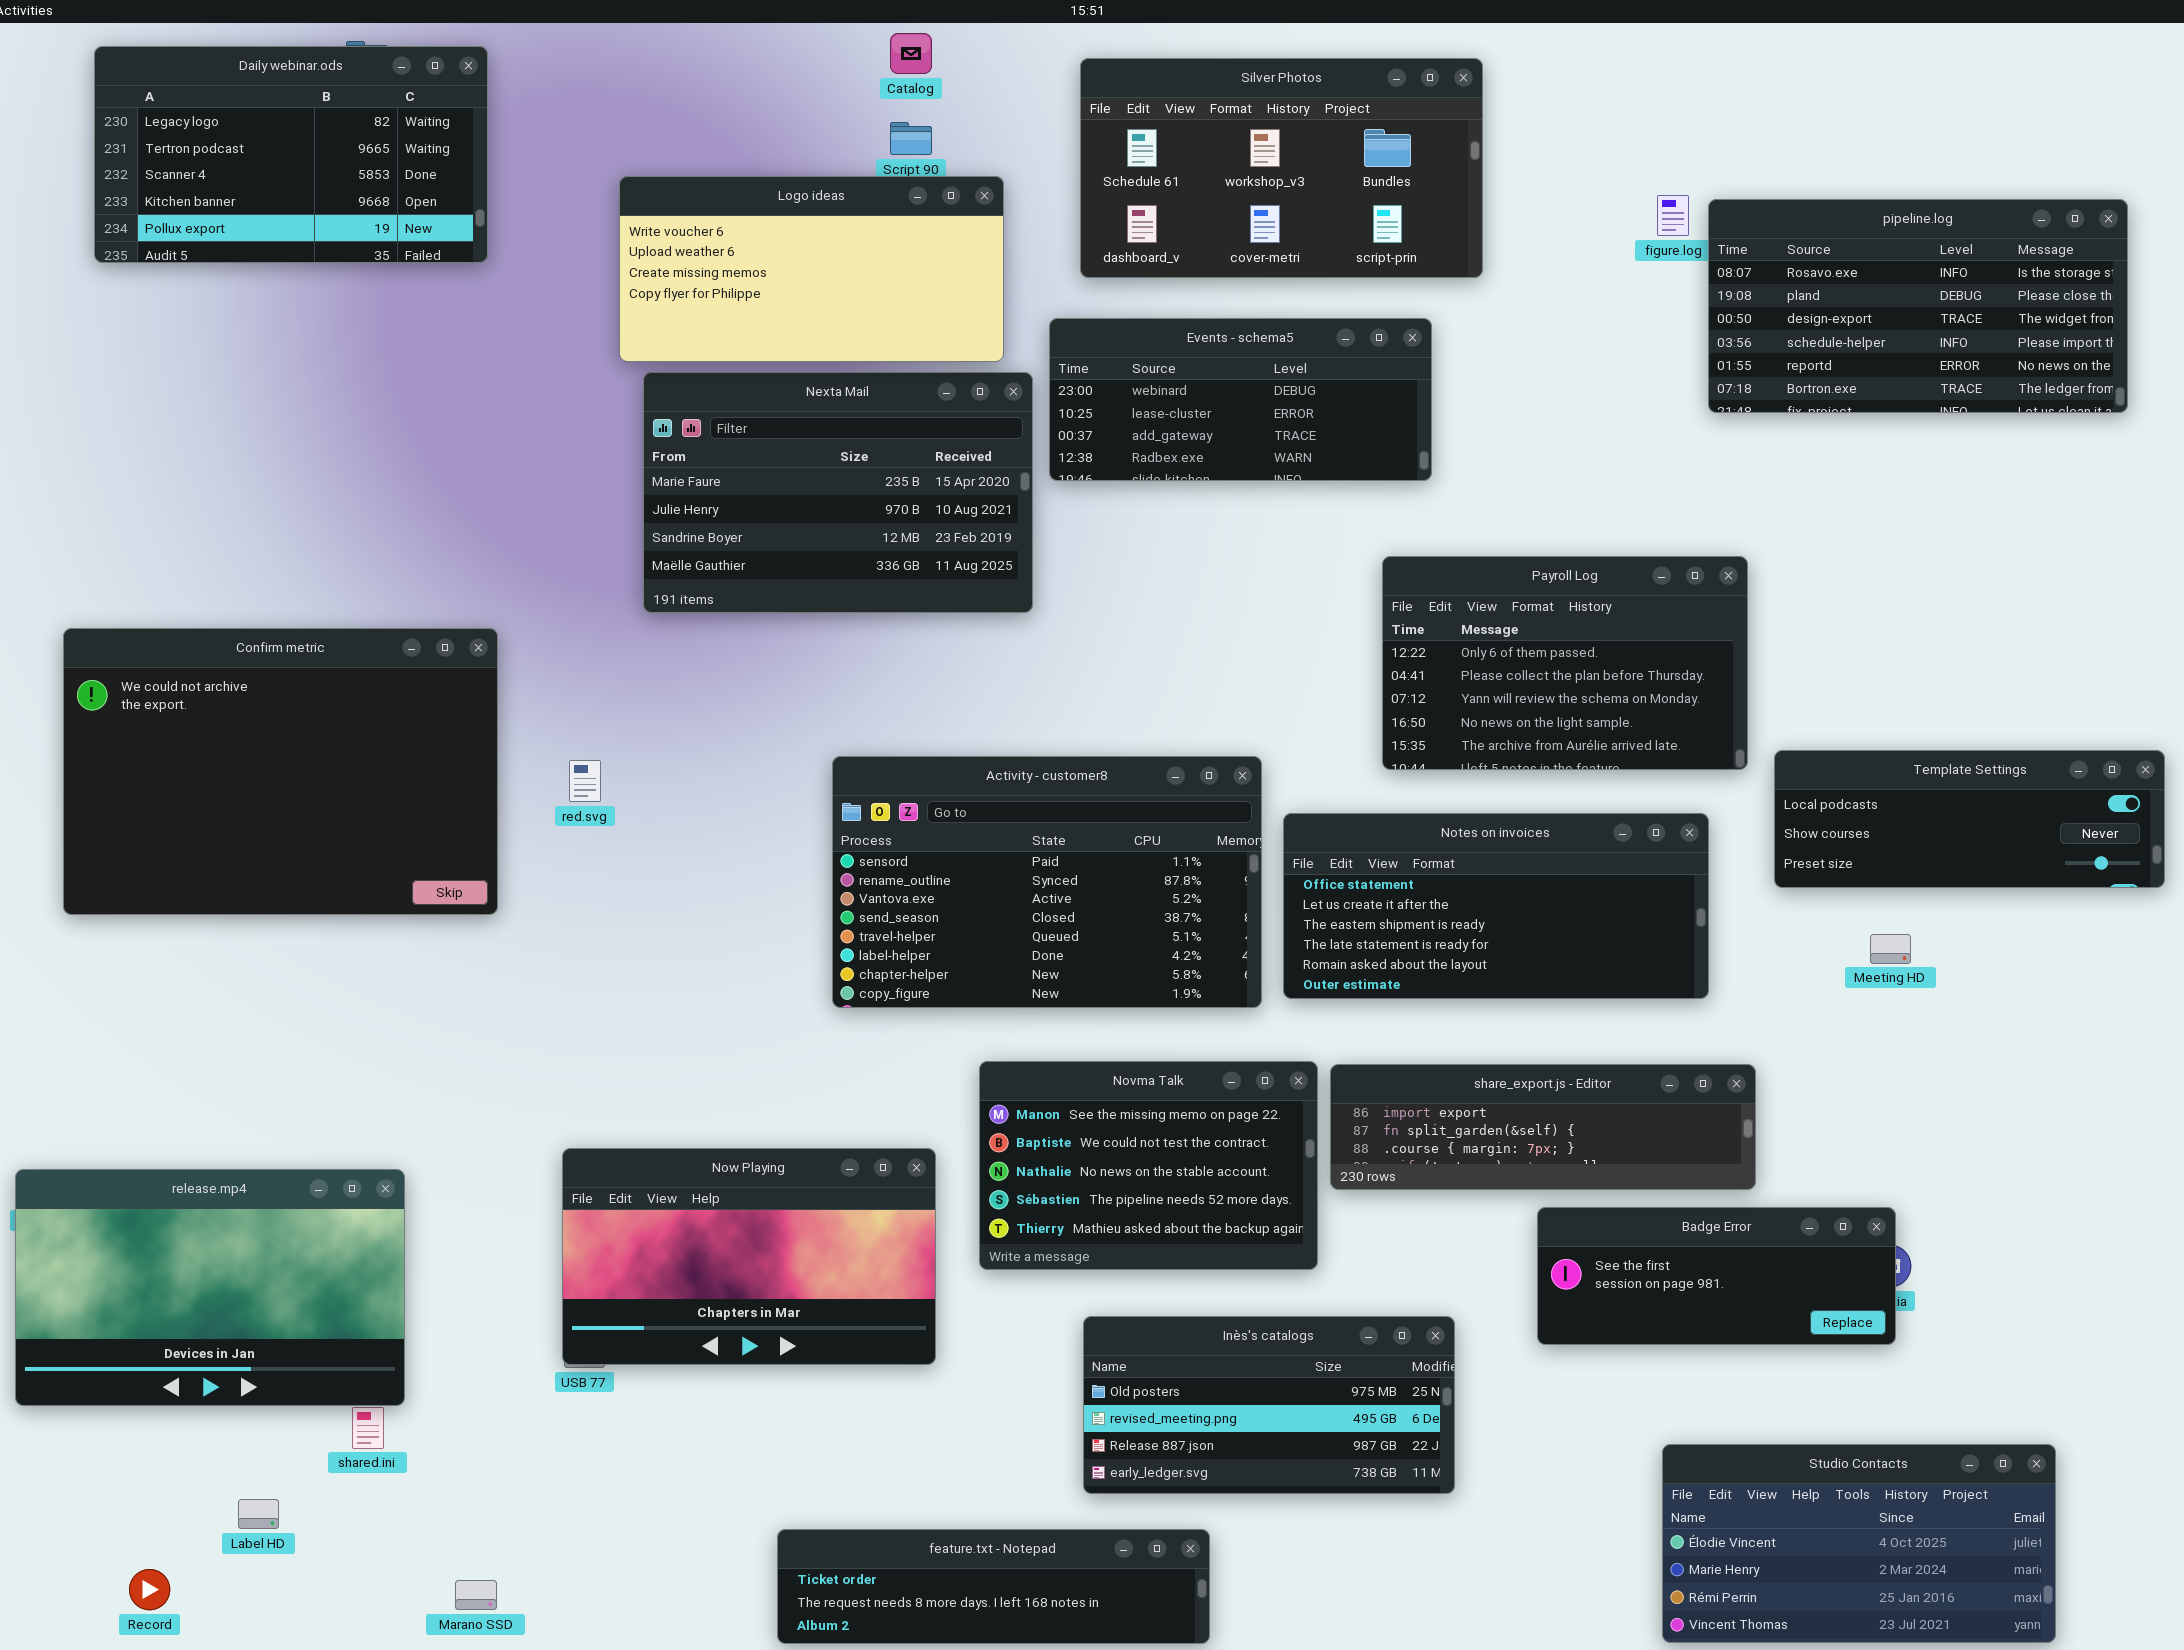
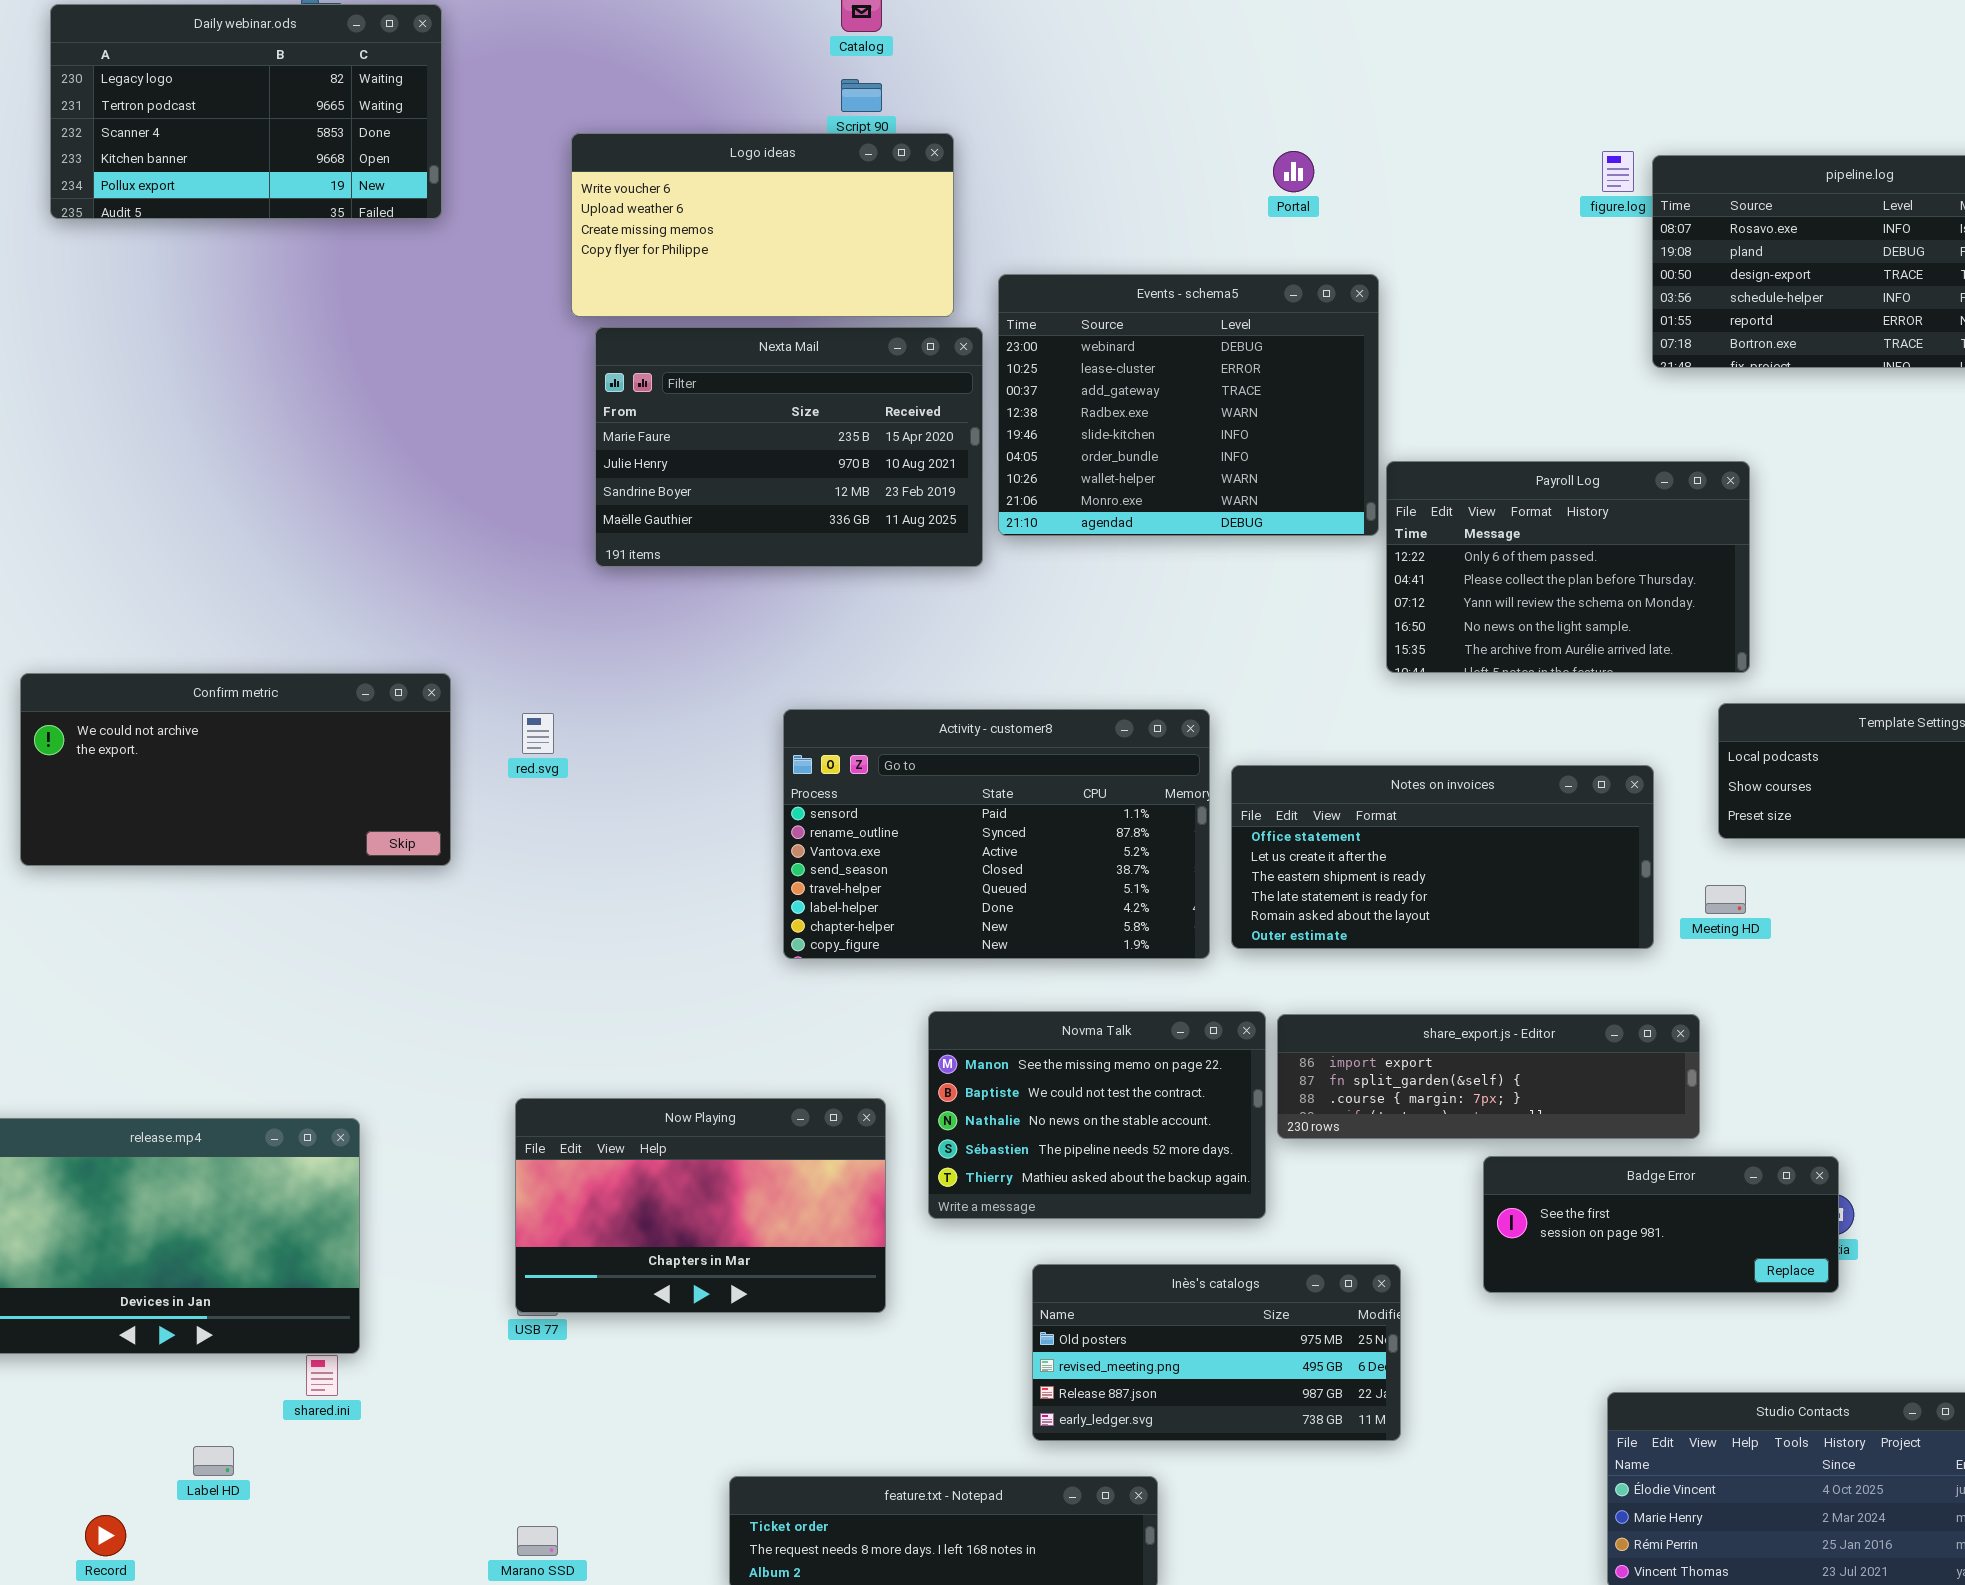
Silver Photos: [1080,58,1483,278] -> none, closed
Events - schema5: [1049,318,1432,481] -> [998,274,1379,536], resized
Payroll Log: [1382,556,1748,770] -> [1386,461,1750,673], moved
Confirm metric: [63,628,498,915] -> [20,673,451,866], resized
Meeting HD: [1870,934,1911,964] -> [1705,885,1746,914], moved
Marano SSD: [455,1580,497,1610] -> [517,1526,558,1556], moved

